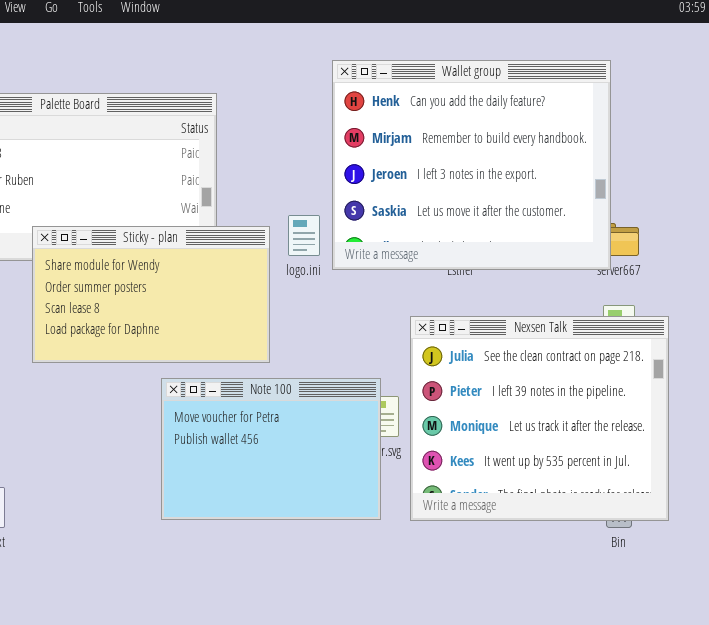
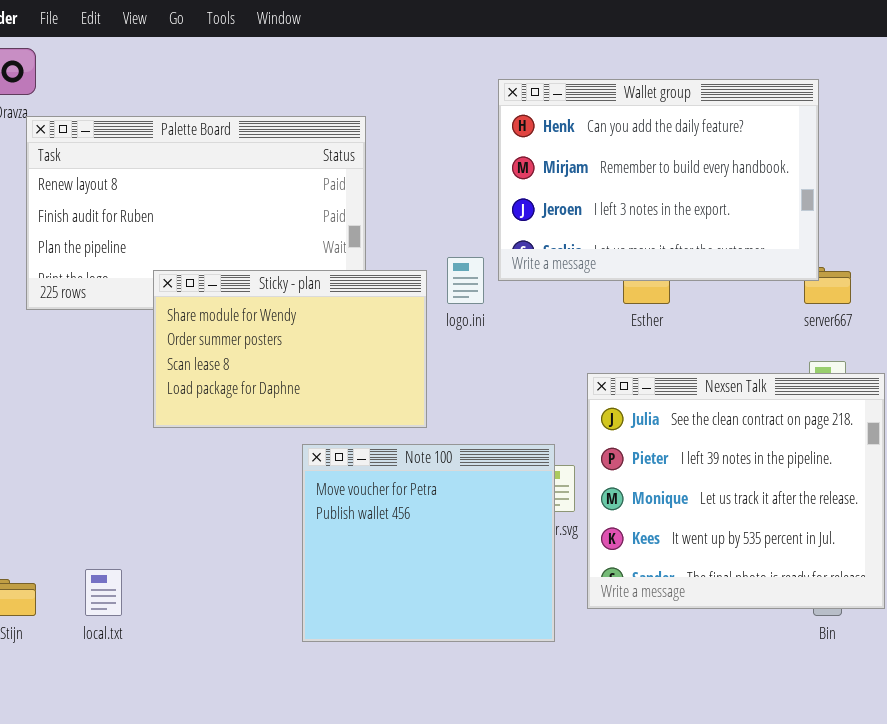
Wallet group: [332,60,611,270] -> [498,79,819,281], resized
Note 100: [161,378,381,520] -> [302,444,555,642], resized

